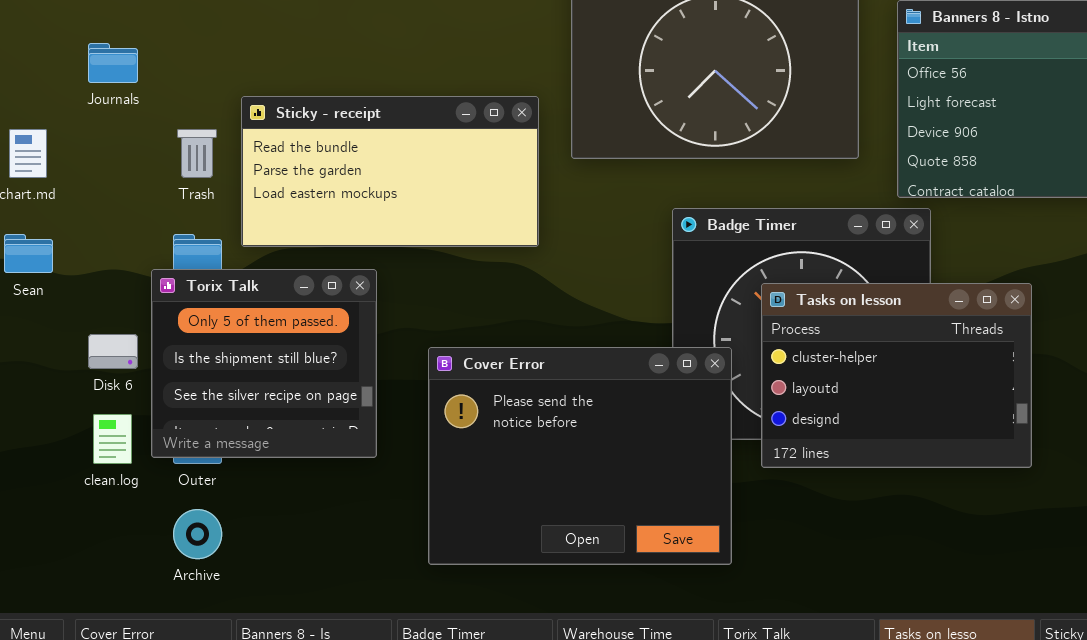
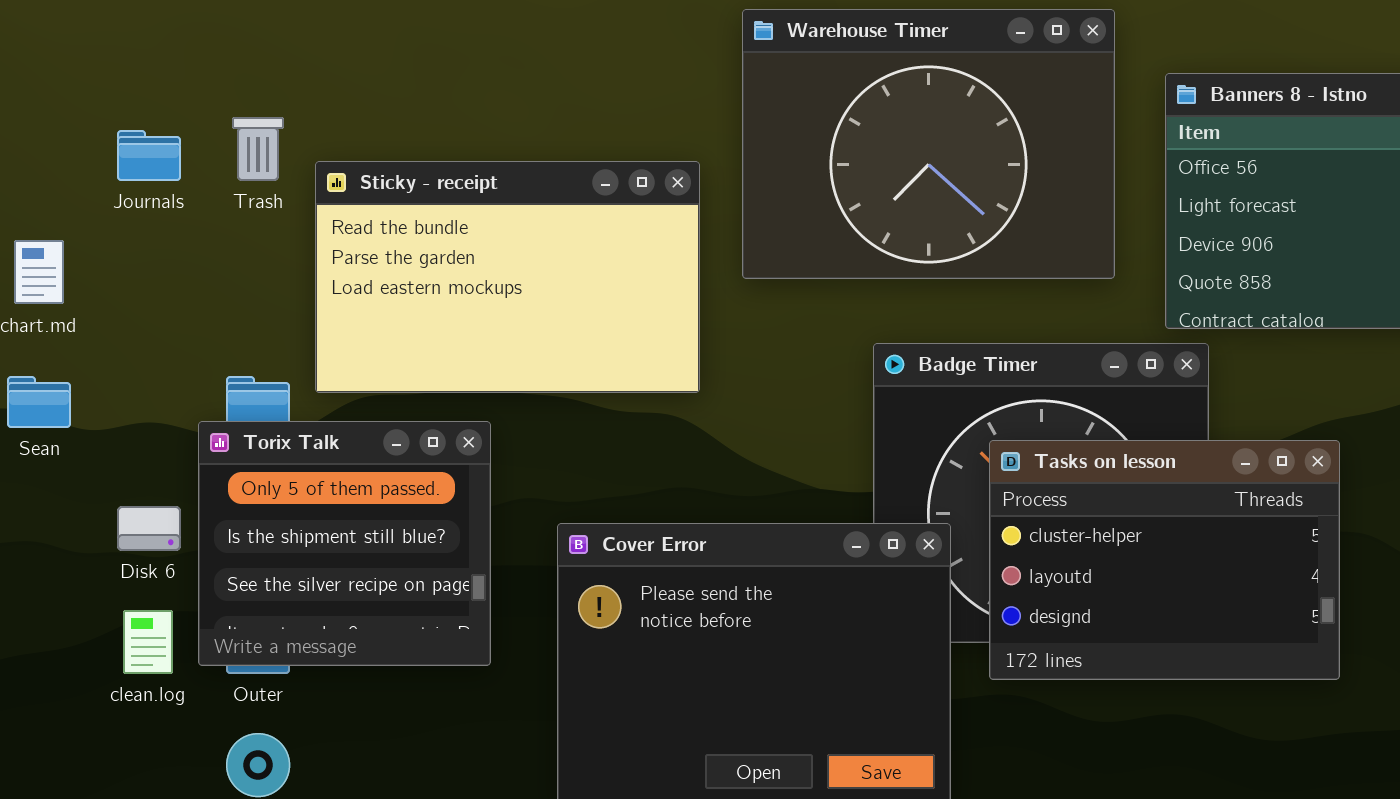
Sticky - receipt: [241,96,539,247] -> [315,161,700,393], resized
Trash: [177,129,217,178] -> [232,117,284,181], moved

